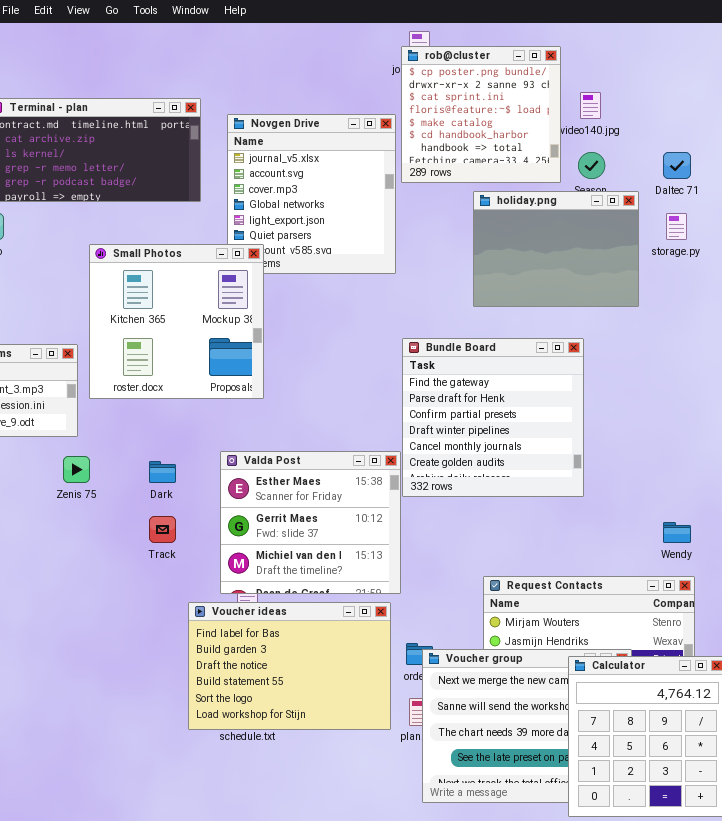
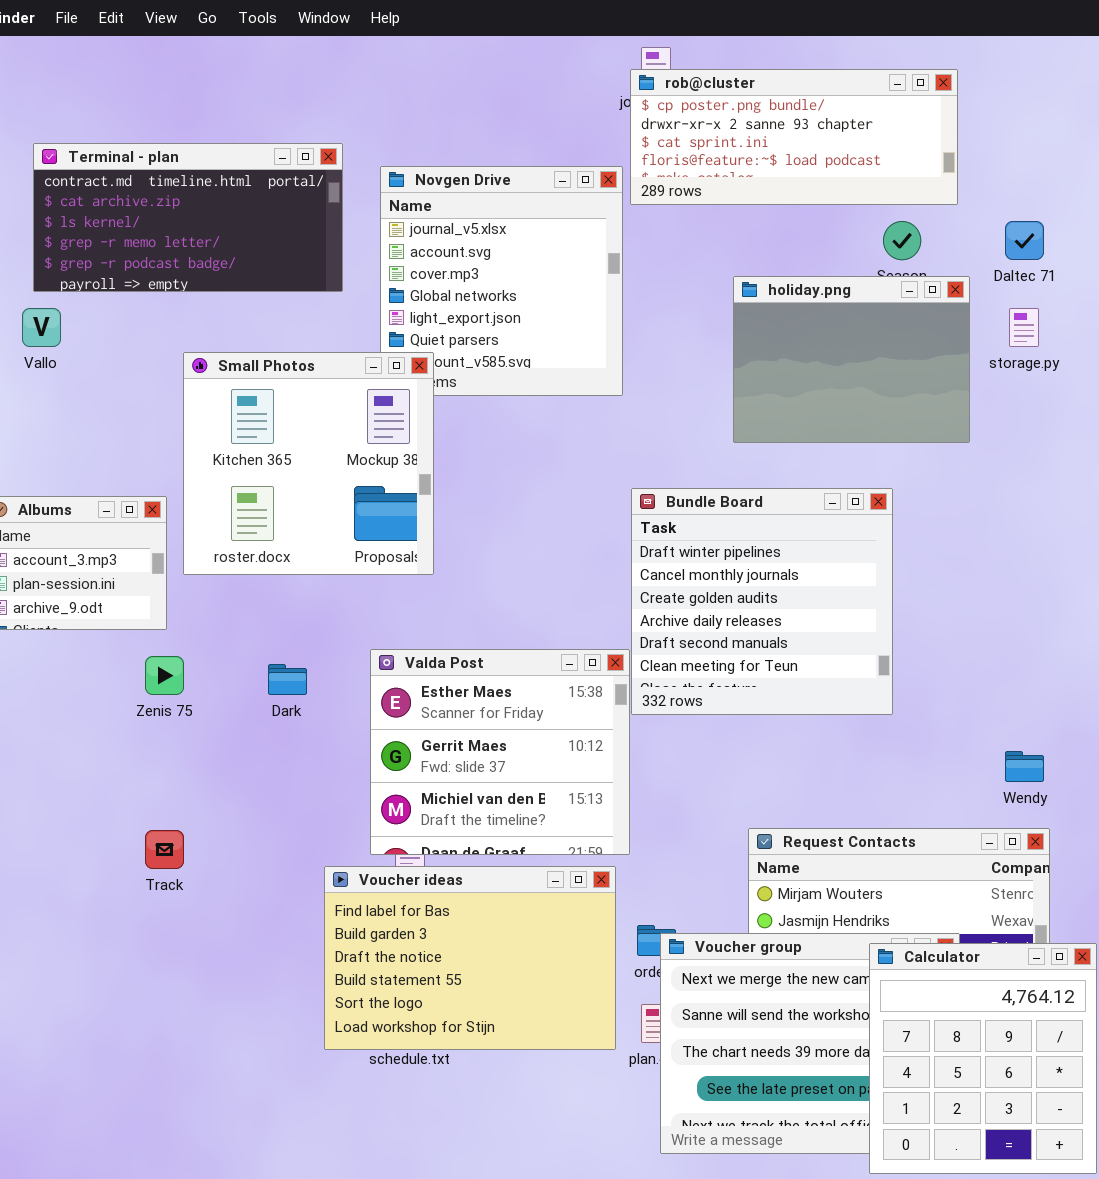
rob@cluster: [401,46,561,183] -> [630,69,958,205], resized
Bundle Board: [402,338,584,497] -> [631,488,893,715], scrolled down 3 rows
Track: [149,516,176,543] -> [145,830,184,869], moved

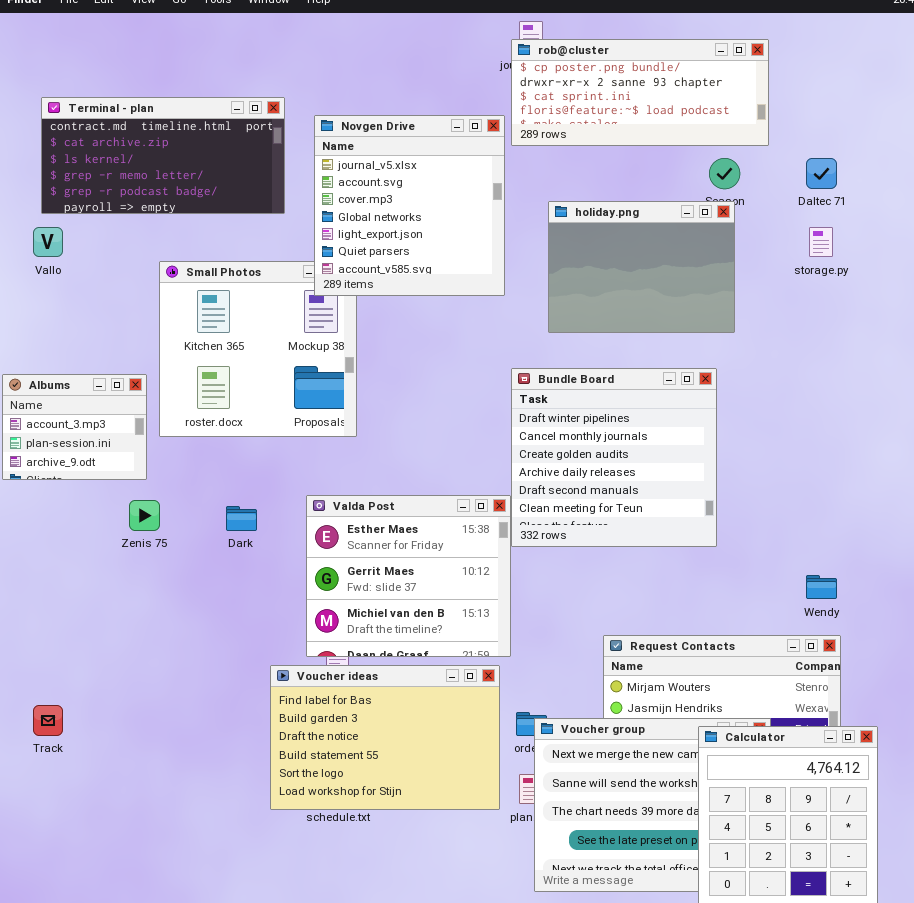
Novgen Drive: [380,166,623,396] -> [314,115,505,296], raised
holiday.png: [733,276,970,443] -> [548,201,735,333], moved
Track: [145,830,184,869] -> [33,705,63,736], moved

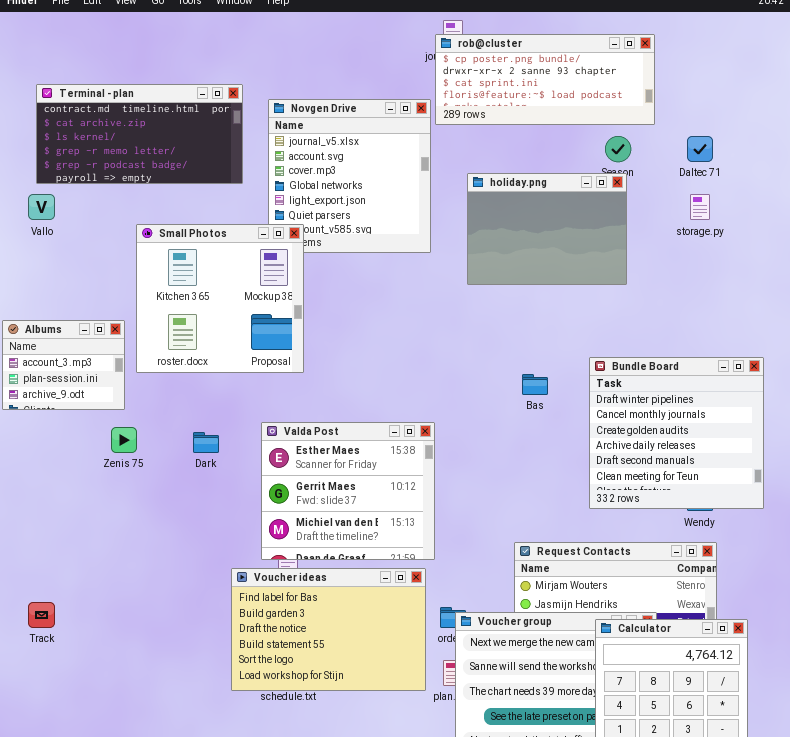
Small Photos: [159,261,357,437] -> [136,224,304,373], raised
Bundle Board: [511,368,717,547] -> [589,357,764,509], moved

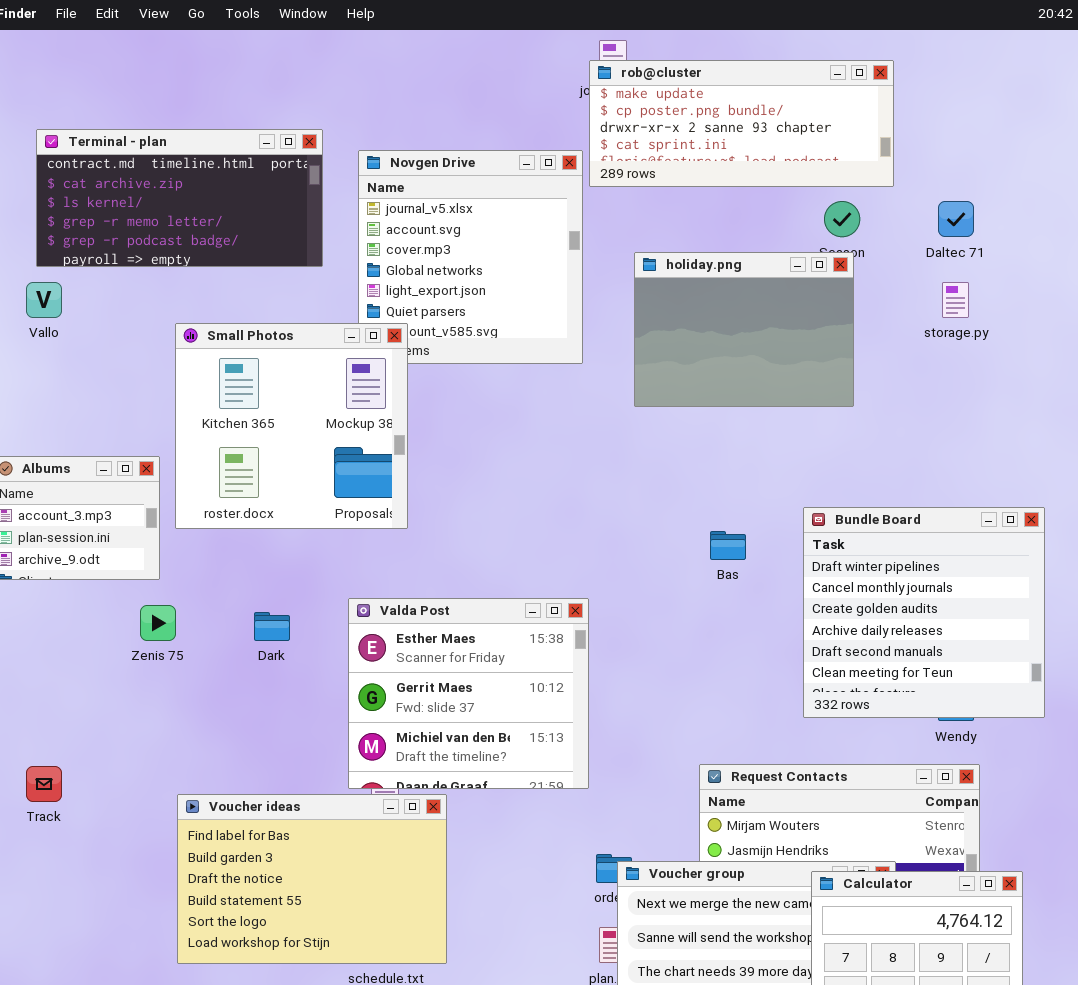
rob@cluster: [435,34,655,125] -> [589,60,894,187], scrolled up 1 row
Voucher ideas: [231,568,426,691] -> [177,794,447,964], moved
Track: [28,602,55,628] -> [26,766,62,802], moved

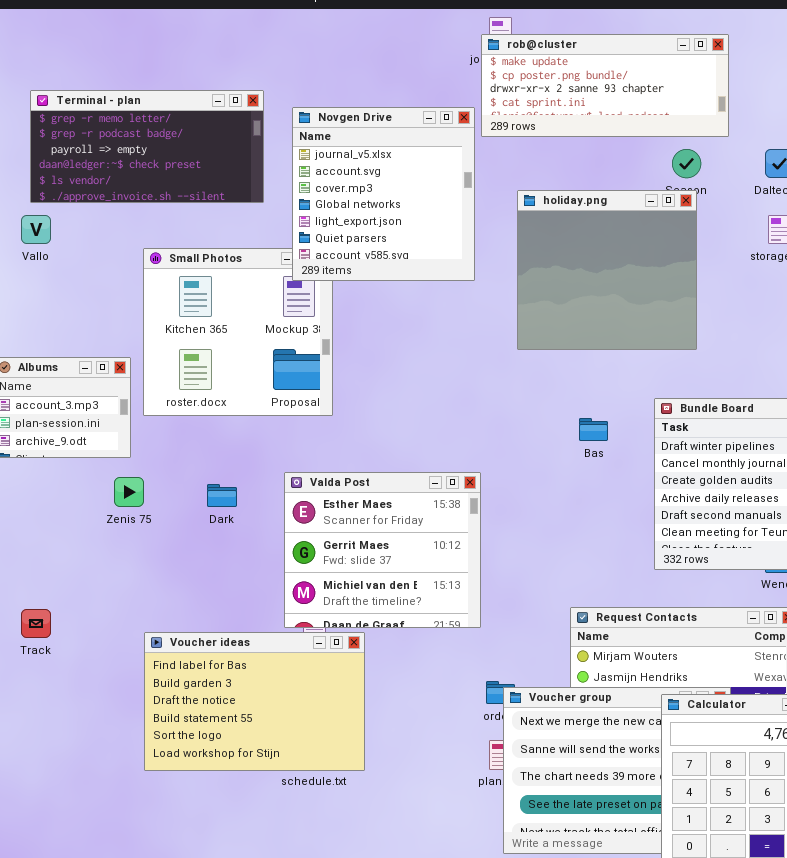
Terminal - plan: [36,129,323,267] -> [30,90,264,203], scrolled down 3 rows
Novgen Drive: [358,150,583,364] -> [292,107,475,281], raised
holiday.png: [634,252,854,407] -> [517,190,697,350], resized

